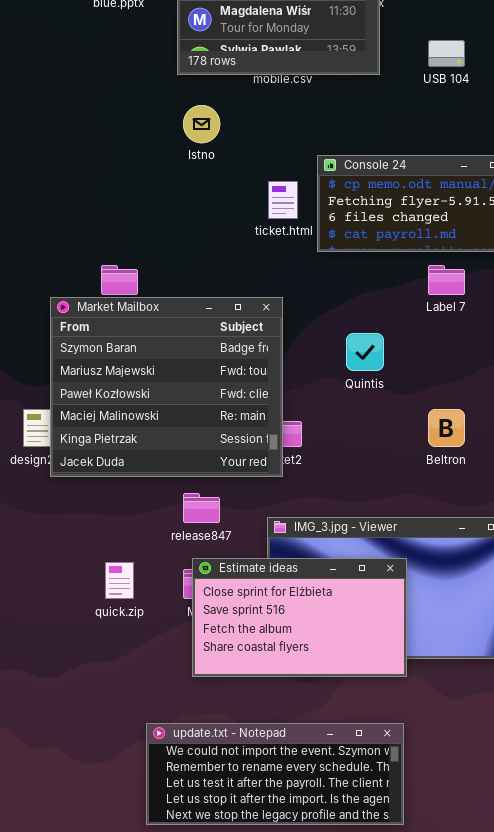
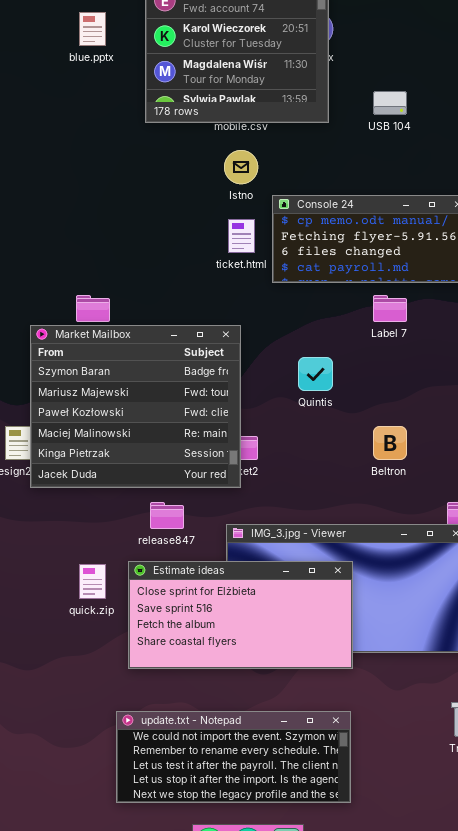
Istno: [183,105,220,143] -> [224,150,258,184], moved
Estimate ideas: [192,558,407,677] -> [128,561,353,669], resized

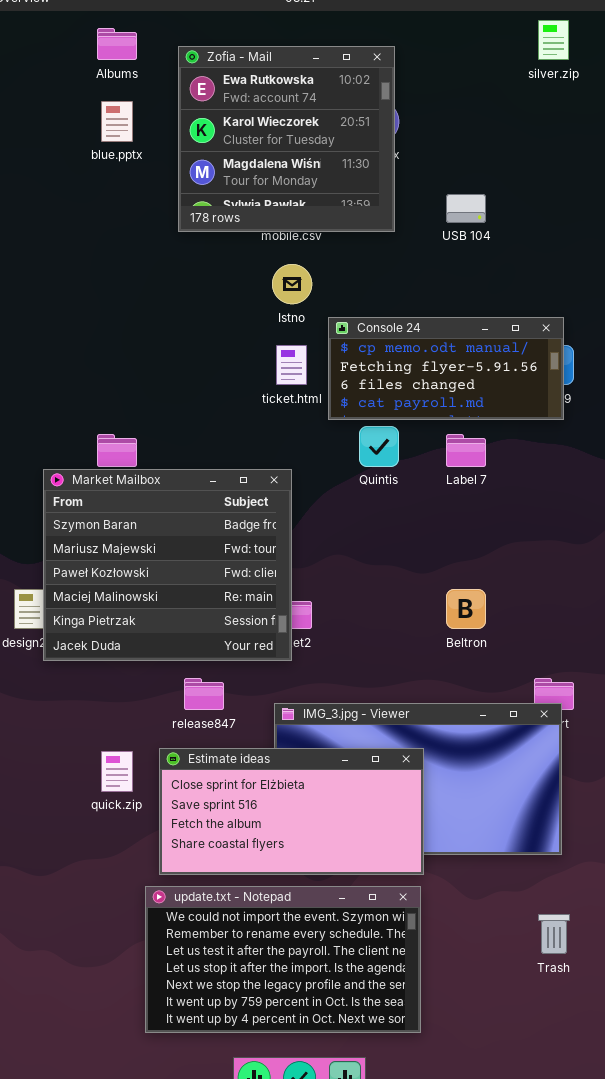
Quintis: [298,357,333,391] -> [359,426,399,467], moved
update.txt - Notepad: [116,711,351,803] -> [145,886,421,1033], resized

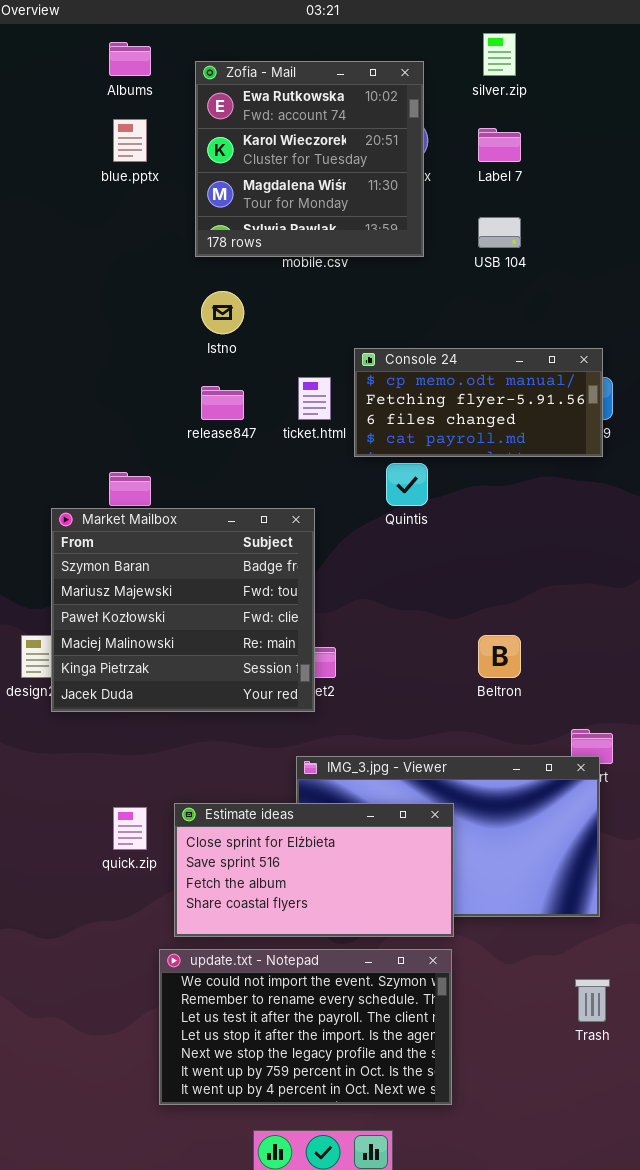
silver.zip: [538,20,569,60] -> [483,33,516,76], moved
Istno: [272,264,312,304] -> [201,291,244,334], moved
Label 7: [446,434,486,467] -> [478,128,521,162], moved
release847: [184,678,224,710] -> [201,386,244,420], moved

